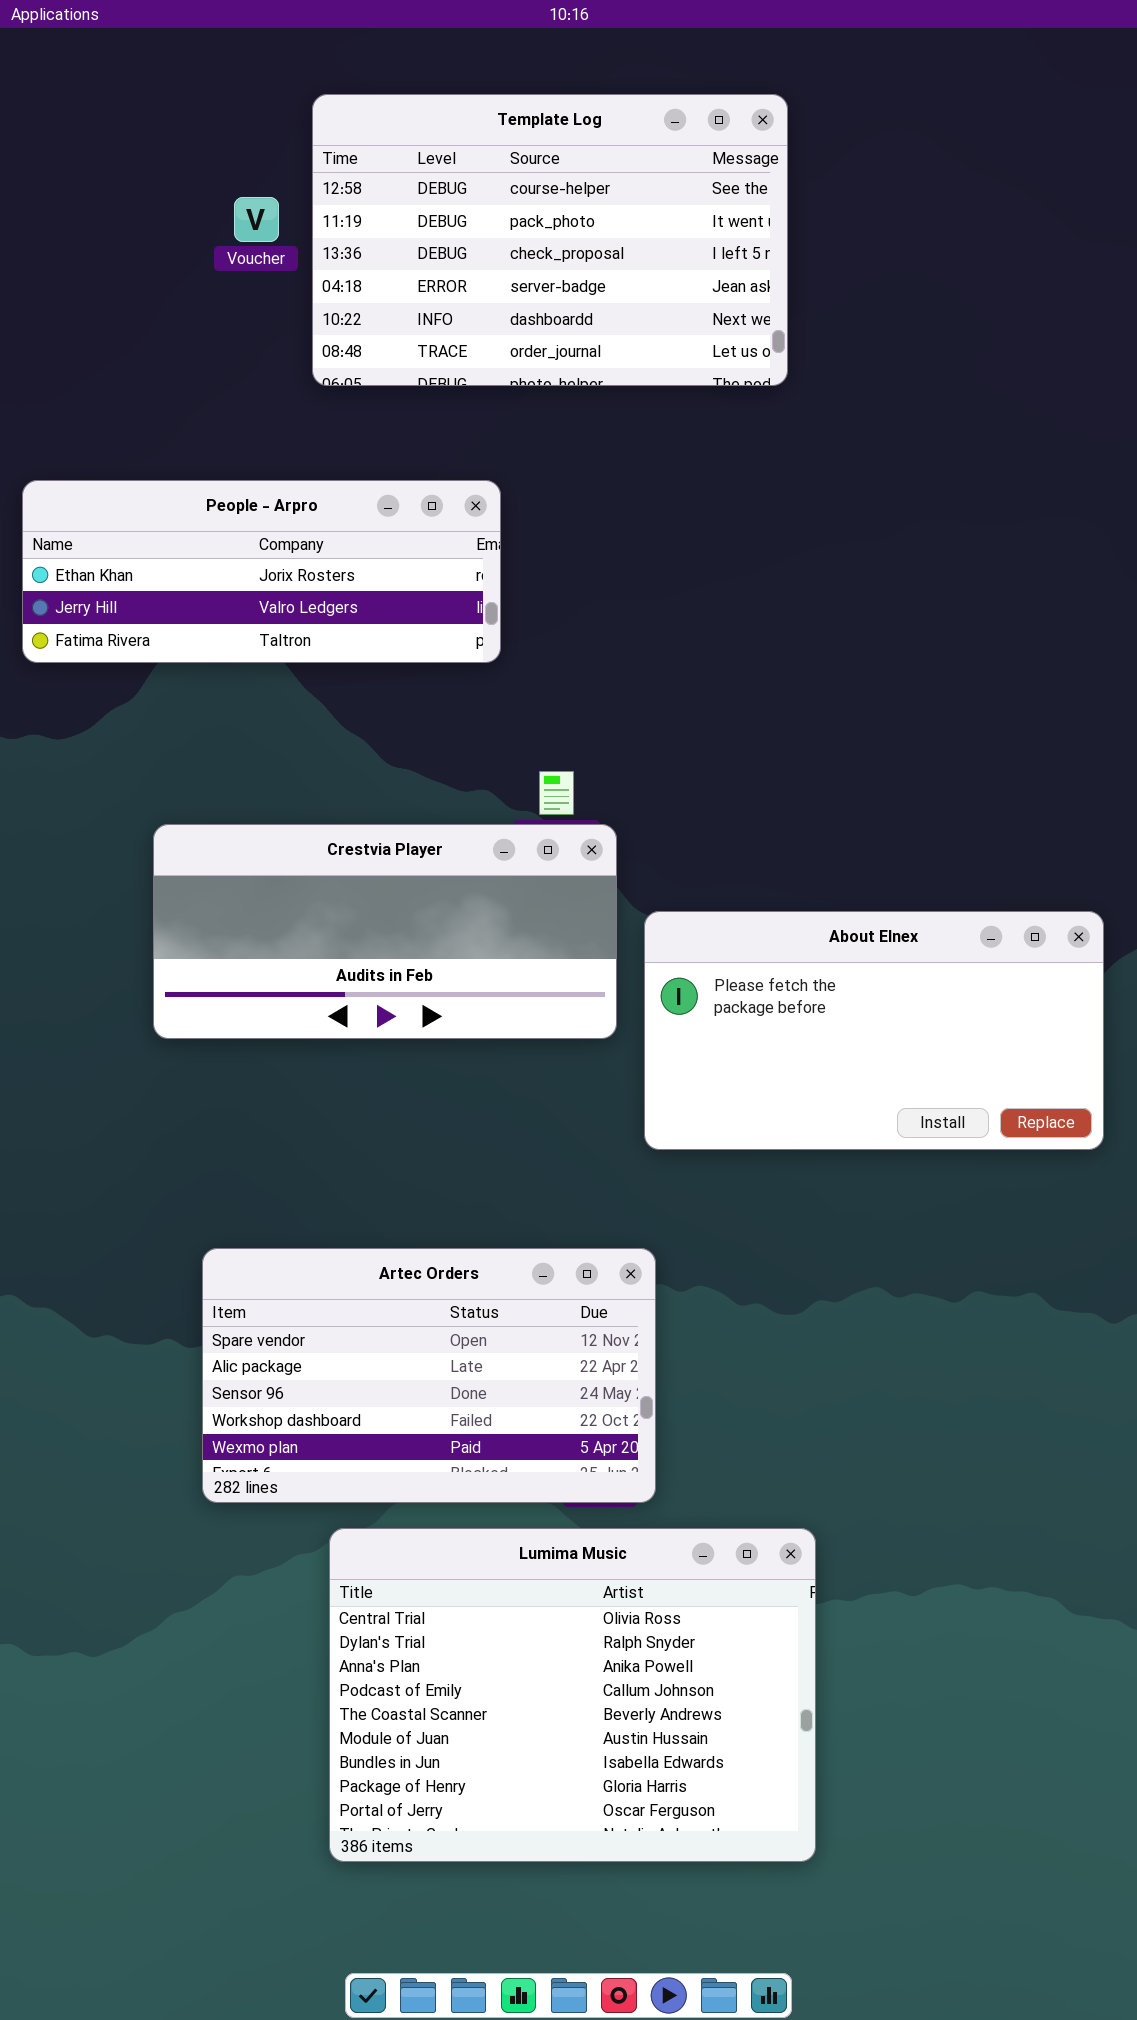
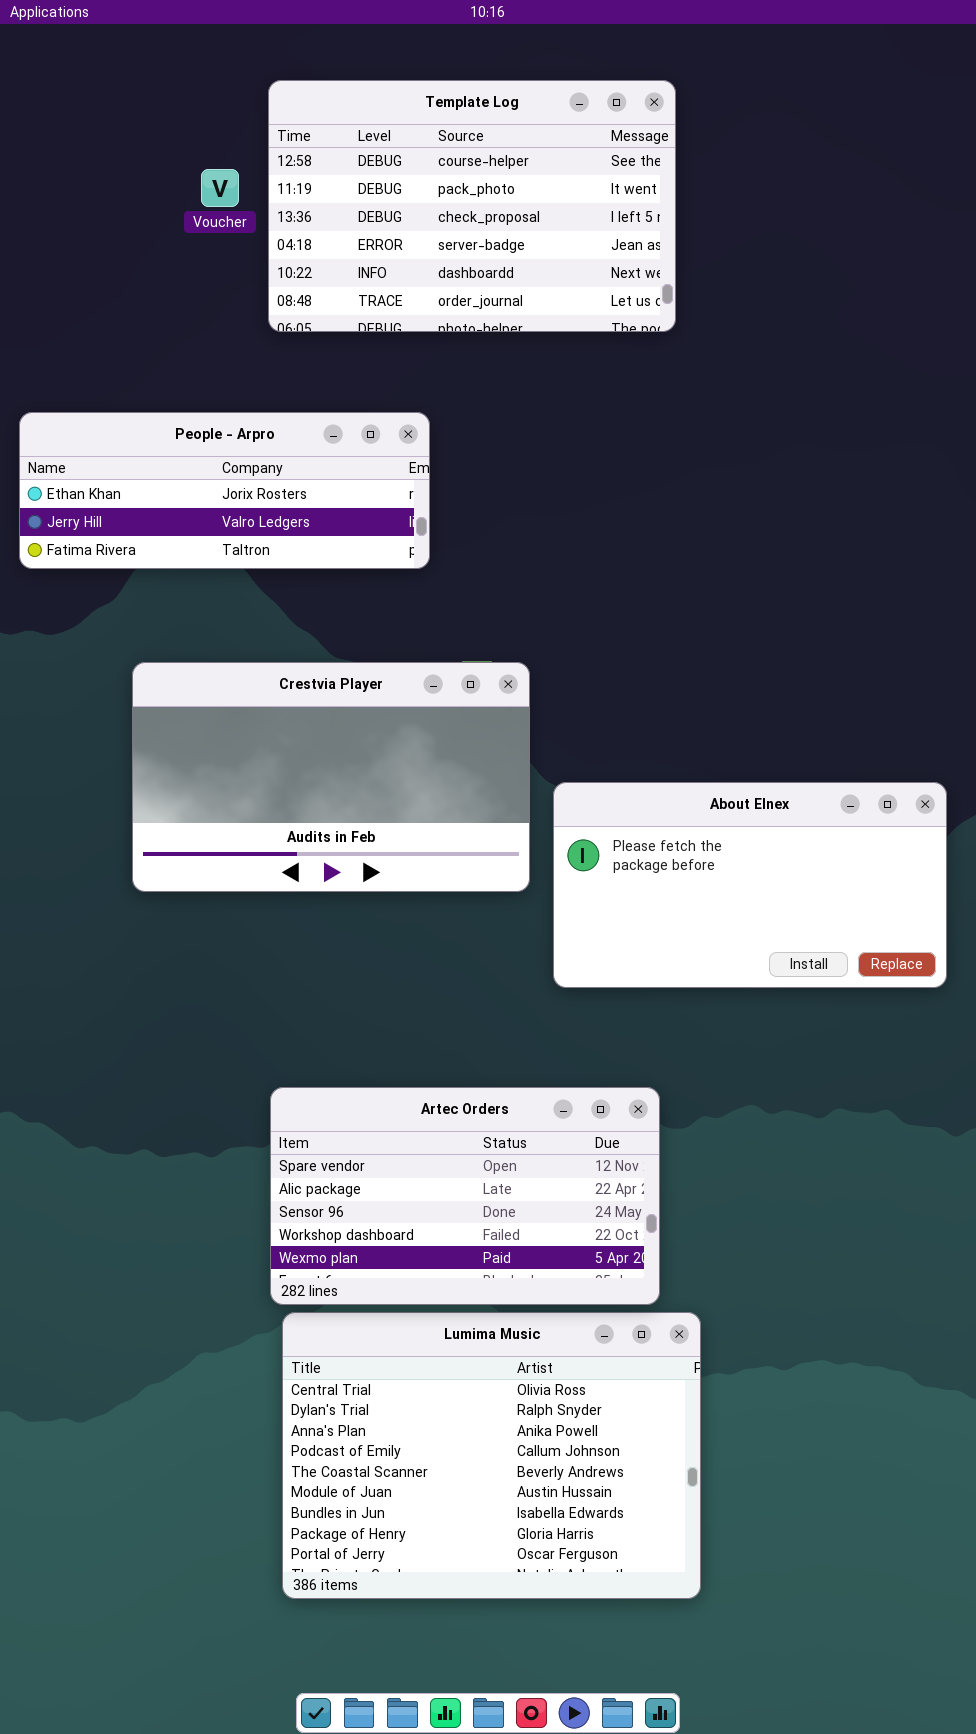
Crestvia Player: [153,824,617,1039] -> [132,662,530,892], resized
Artec Orders: [202,1248,656,1503] -> [270,1087,660,1305], moved

